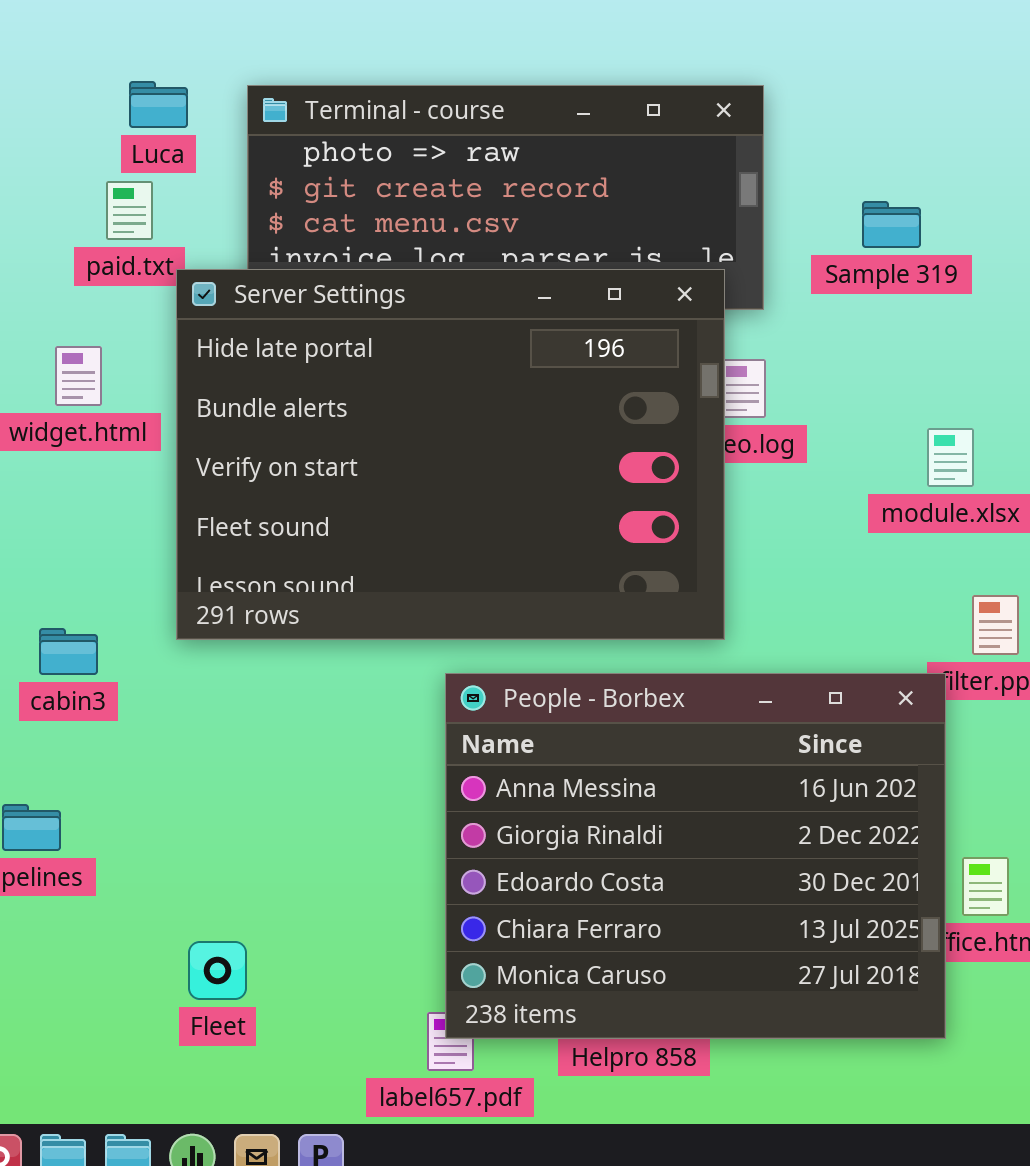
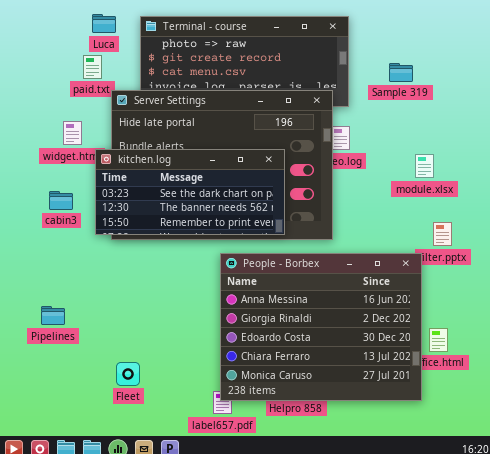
kitchen.log: none -> [95,149,285,235], opened
cabin3: [39,628,98,675] -> [49,191,73,210], moved

